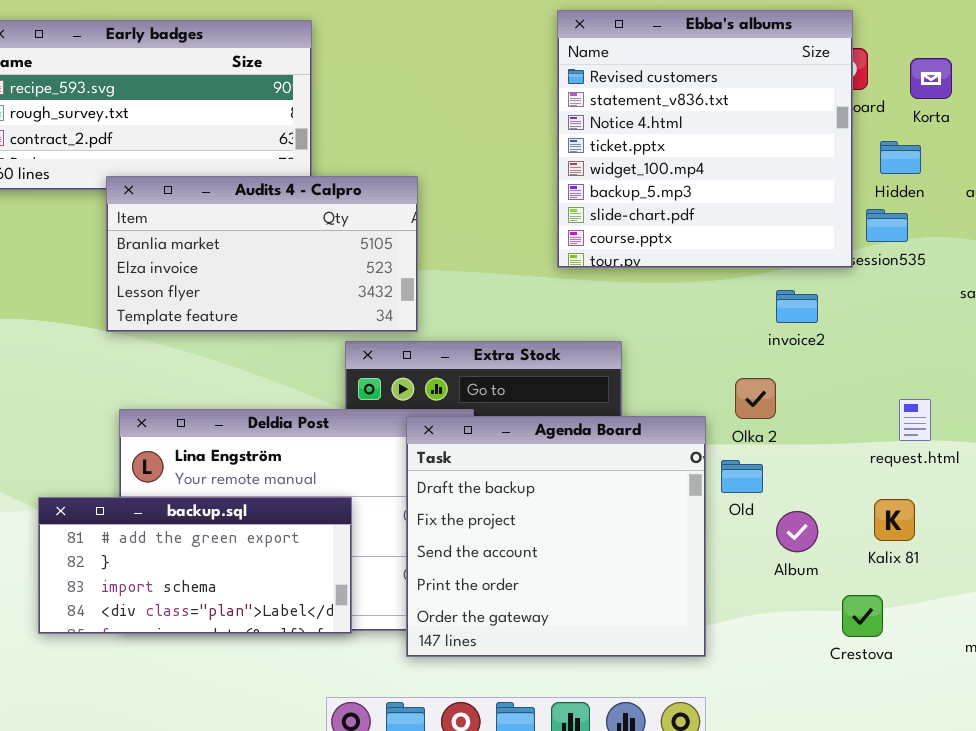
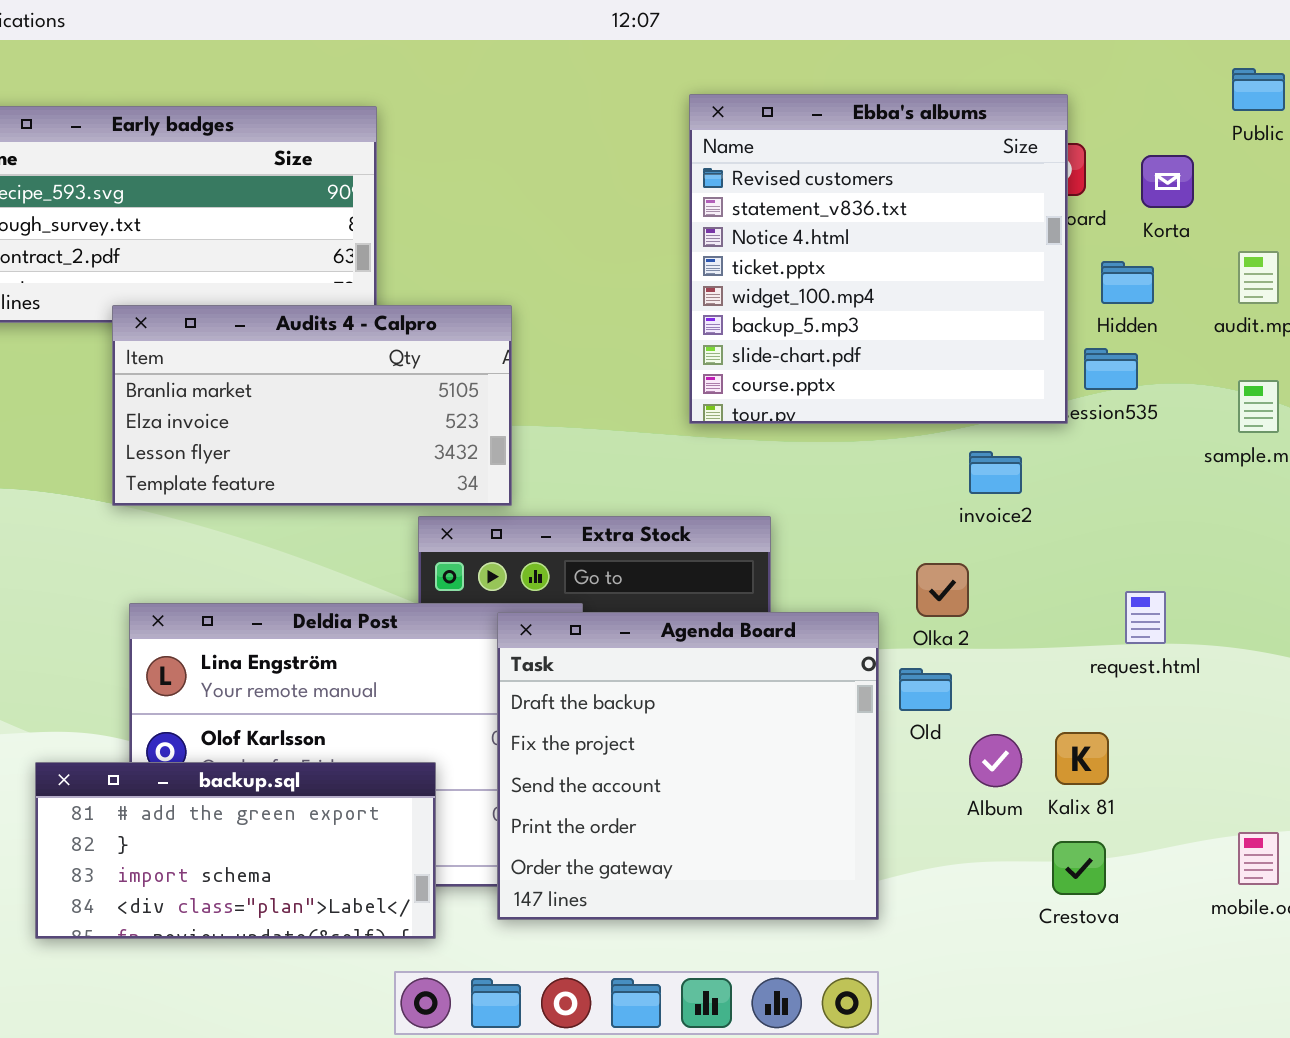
backup.sql: [38,497,352,634] -> [35,762,436,939], moved
Kalix 81: [874,499,915,541] -> [1055,732,1109,785], moved

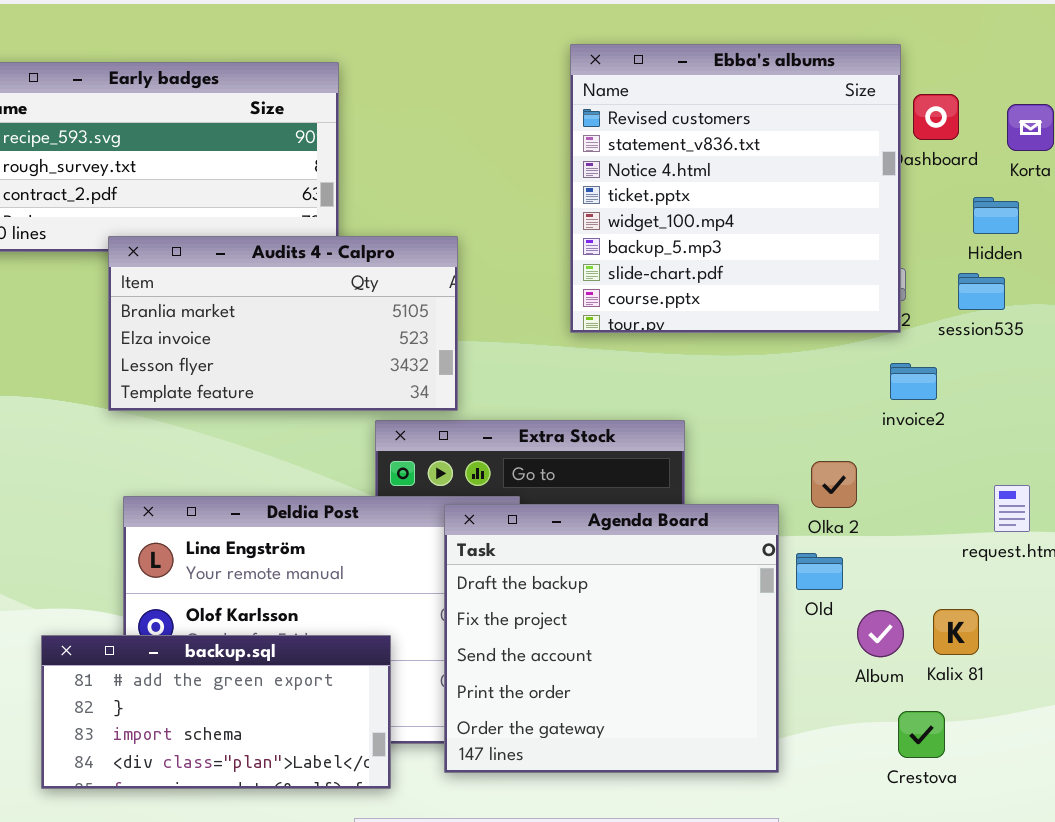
Ebba's albums: [689,94,1068,424] -> [570,44,901,333], moved
invoice2: [969,451,1022,494] -> [890,363,937,400], moved
Crestova: [1052,841,1106,895] -> [898,711,945,758], moved

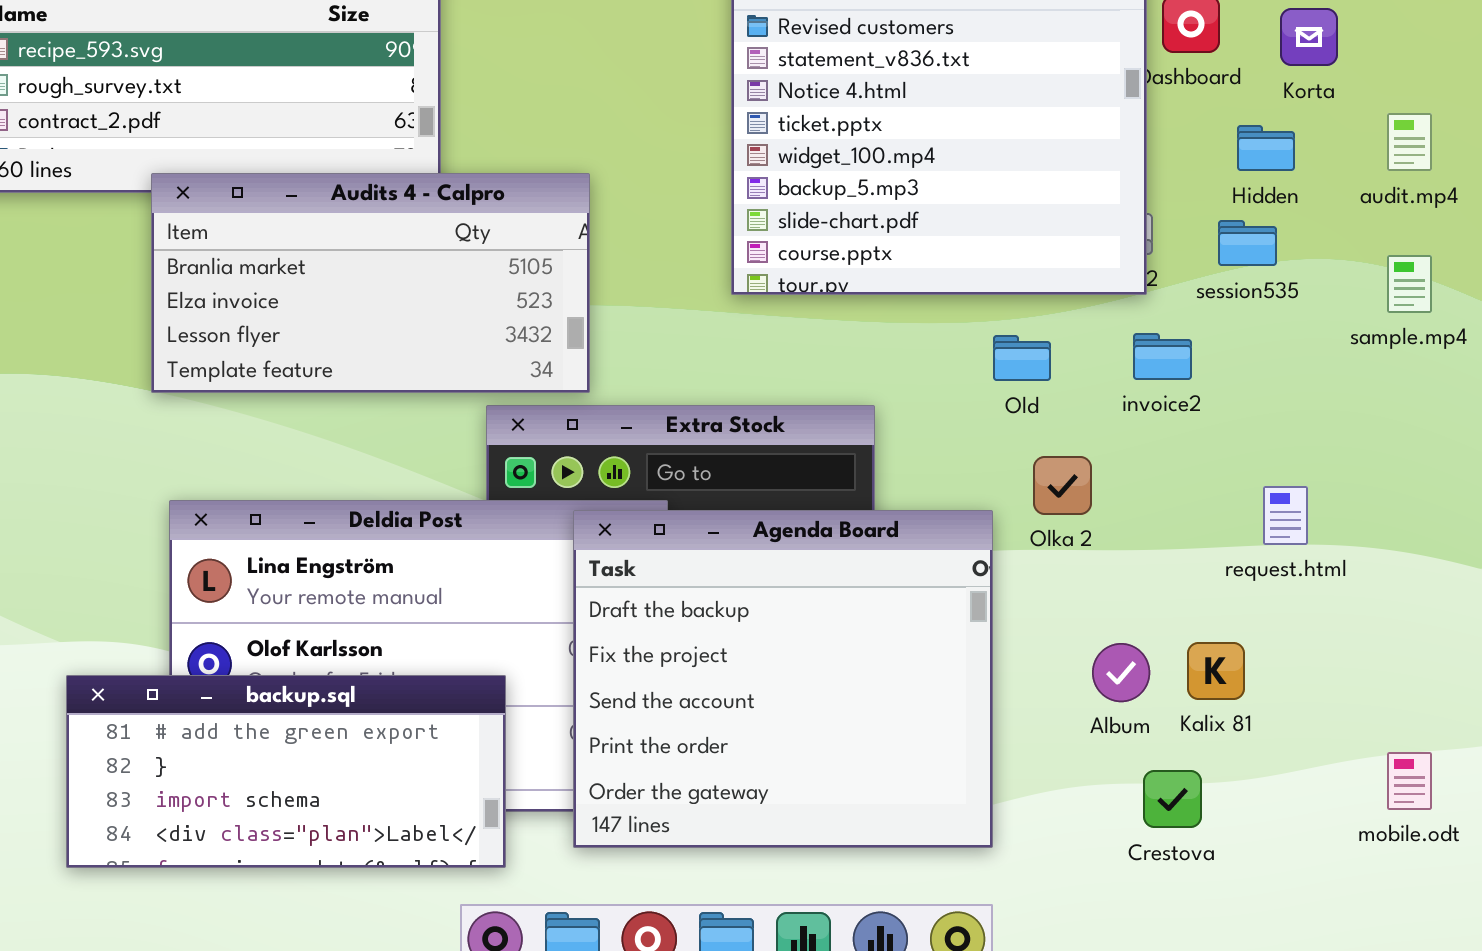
Old: [796,553,843,590] -> [993,335,1051,381], moved

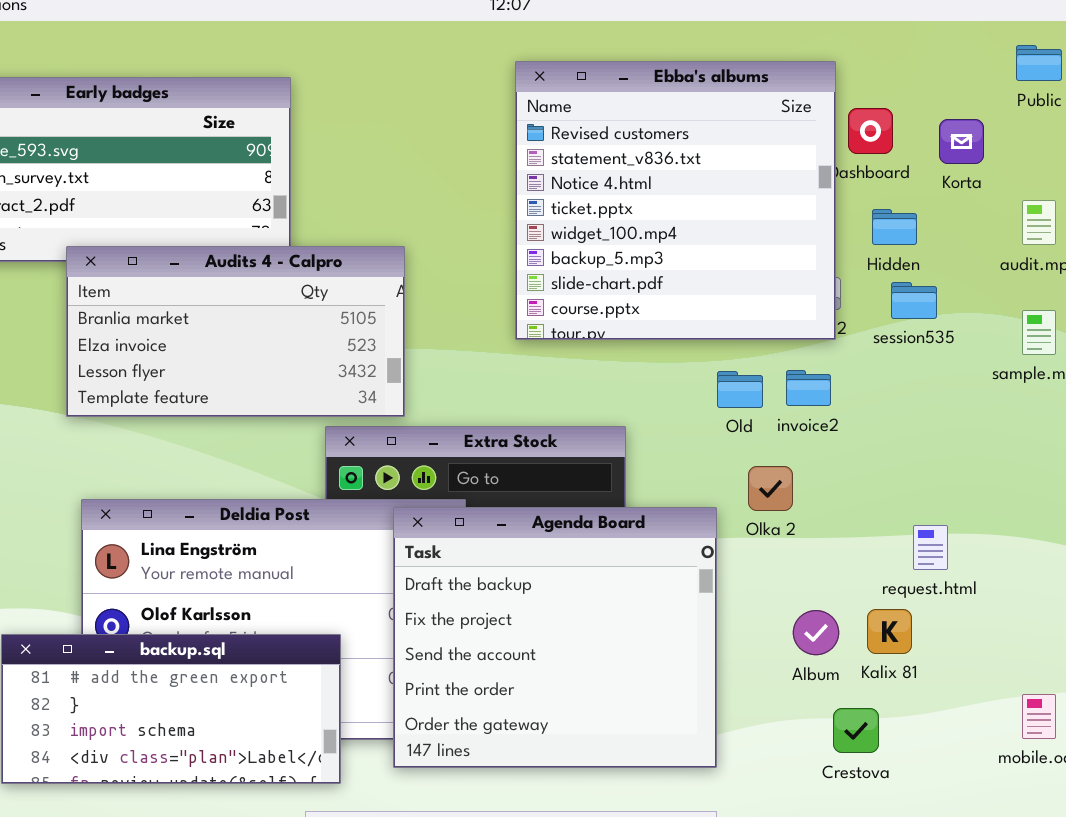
Hidden: [1237,125,1295,171] -> [872,209,917,245], moved
invoice2: [1133,333,1192,380] -> [786,370,831,406], moved
request.html: [1263,486,1308,545] -> [913,525,948,570], moved

